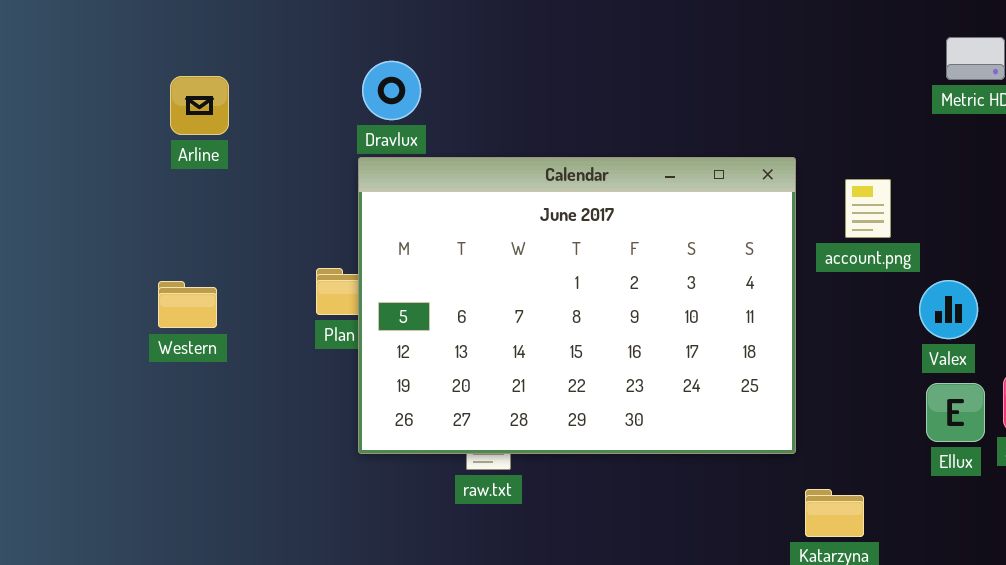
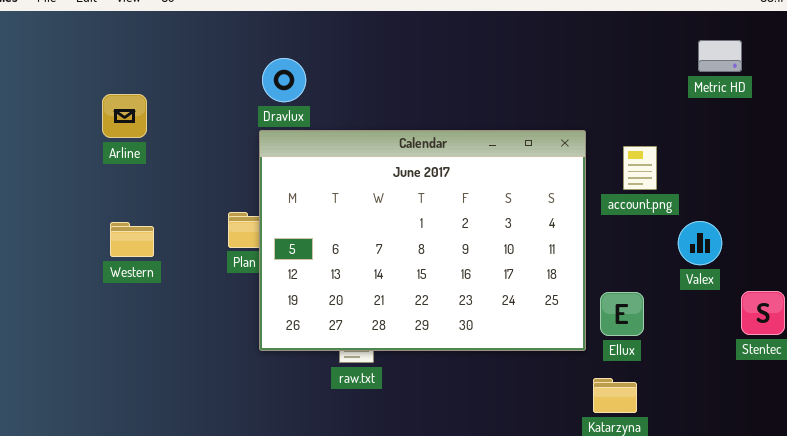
Arline: [170,76,229,135] -> [102,94,147,138], moved
Ellux: [926,383,985,442] -> [600,292,644,336], moved

